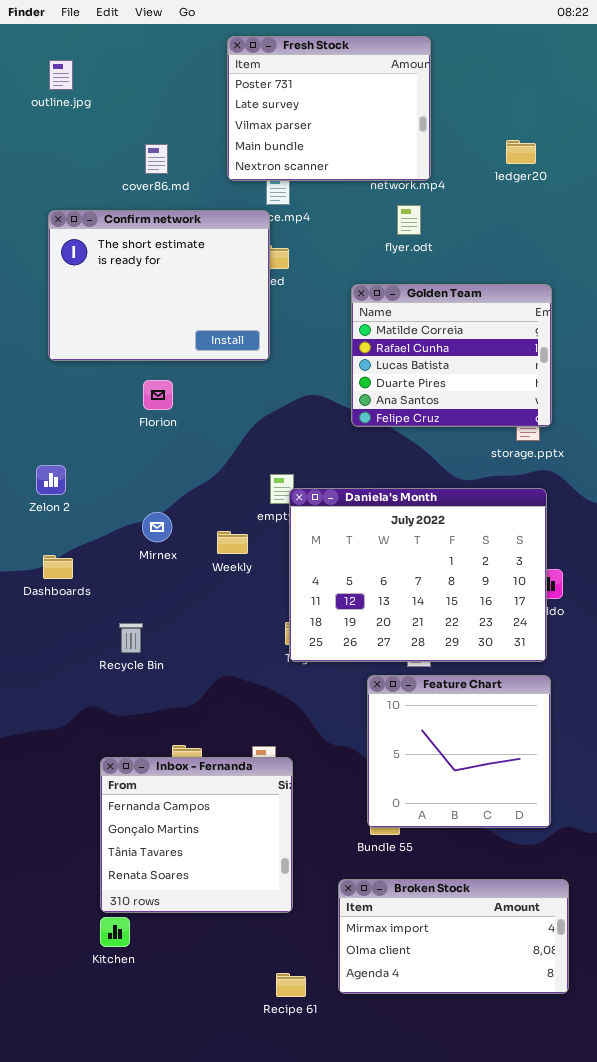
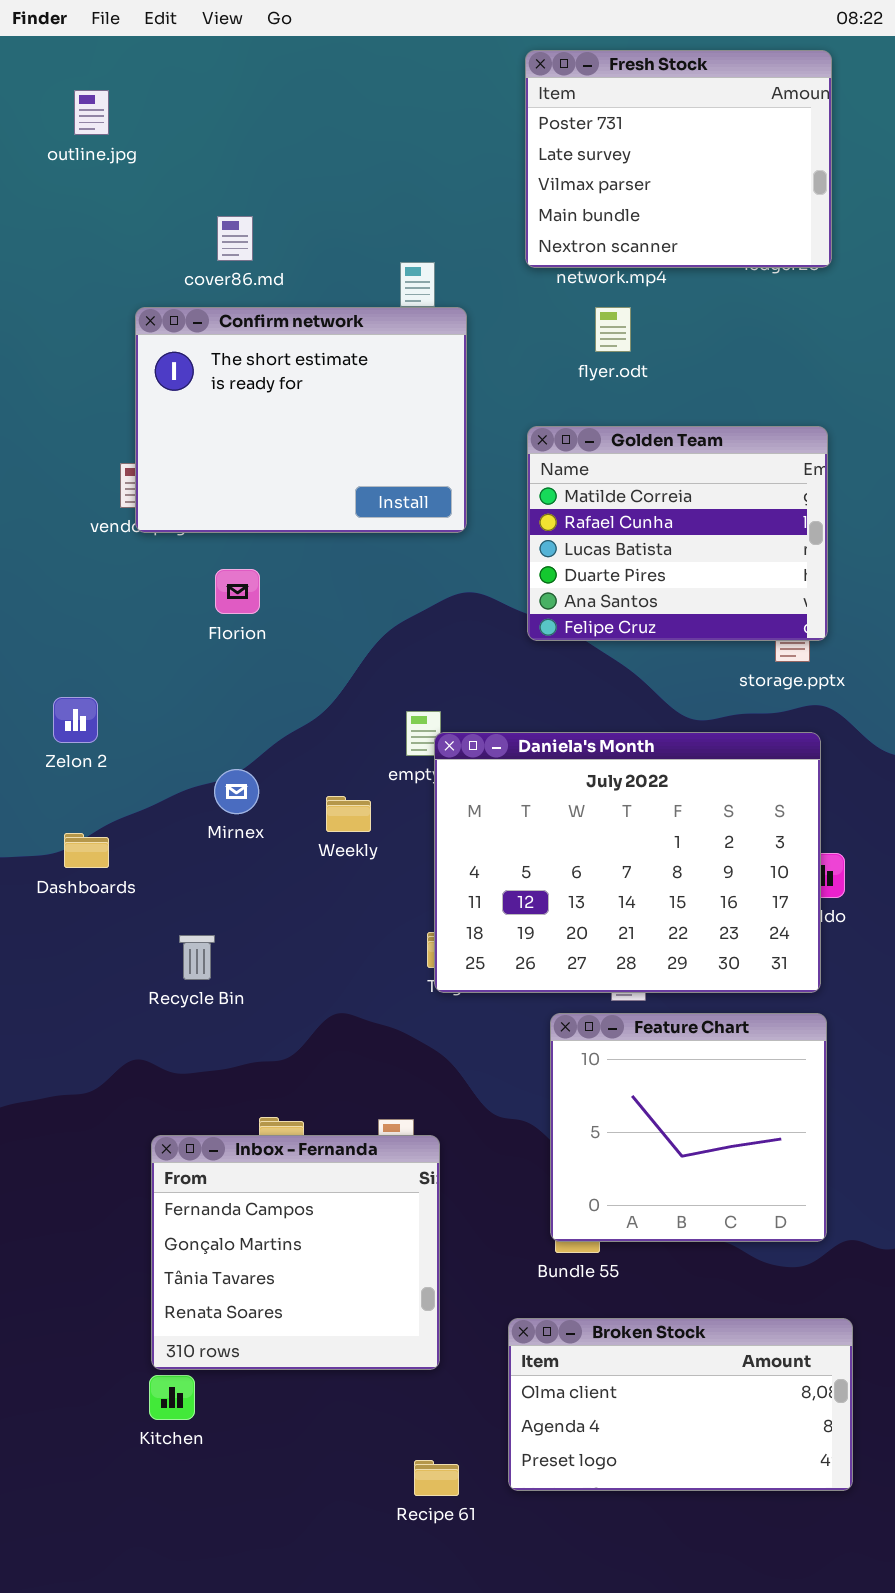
Fresh Stock: [227,36,431,181] -> [525,50,832,268], moved
Confirm network: [48,210,270,361] -> [135,307,467,533], moved
Broken Stock: [338,879,569,994] -> [508,1318,853,1491], scrolled down 1 row

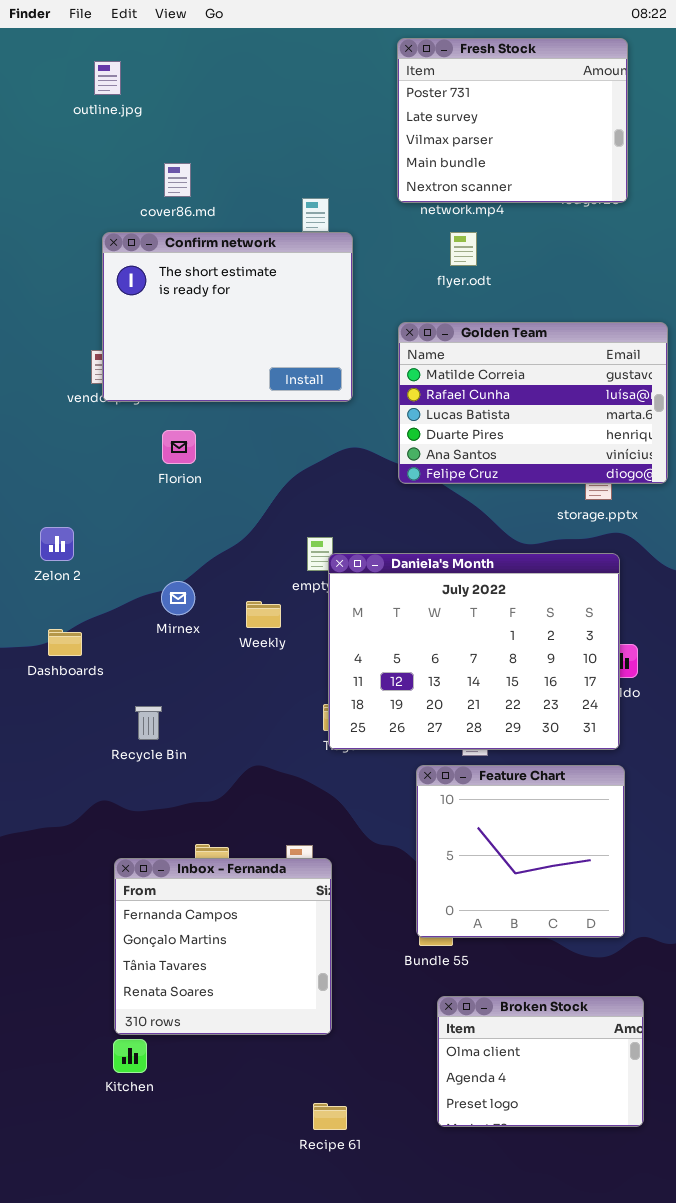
outline.jpg: [74,90,109,135] -> [94,61,121,95], moved
Golden Team: [527,426,828,641] -> [398,322,668,484], resized
Broken Stock: [508,1318,853,1491] -> [437,996,644,1127], resized

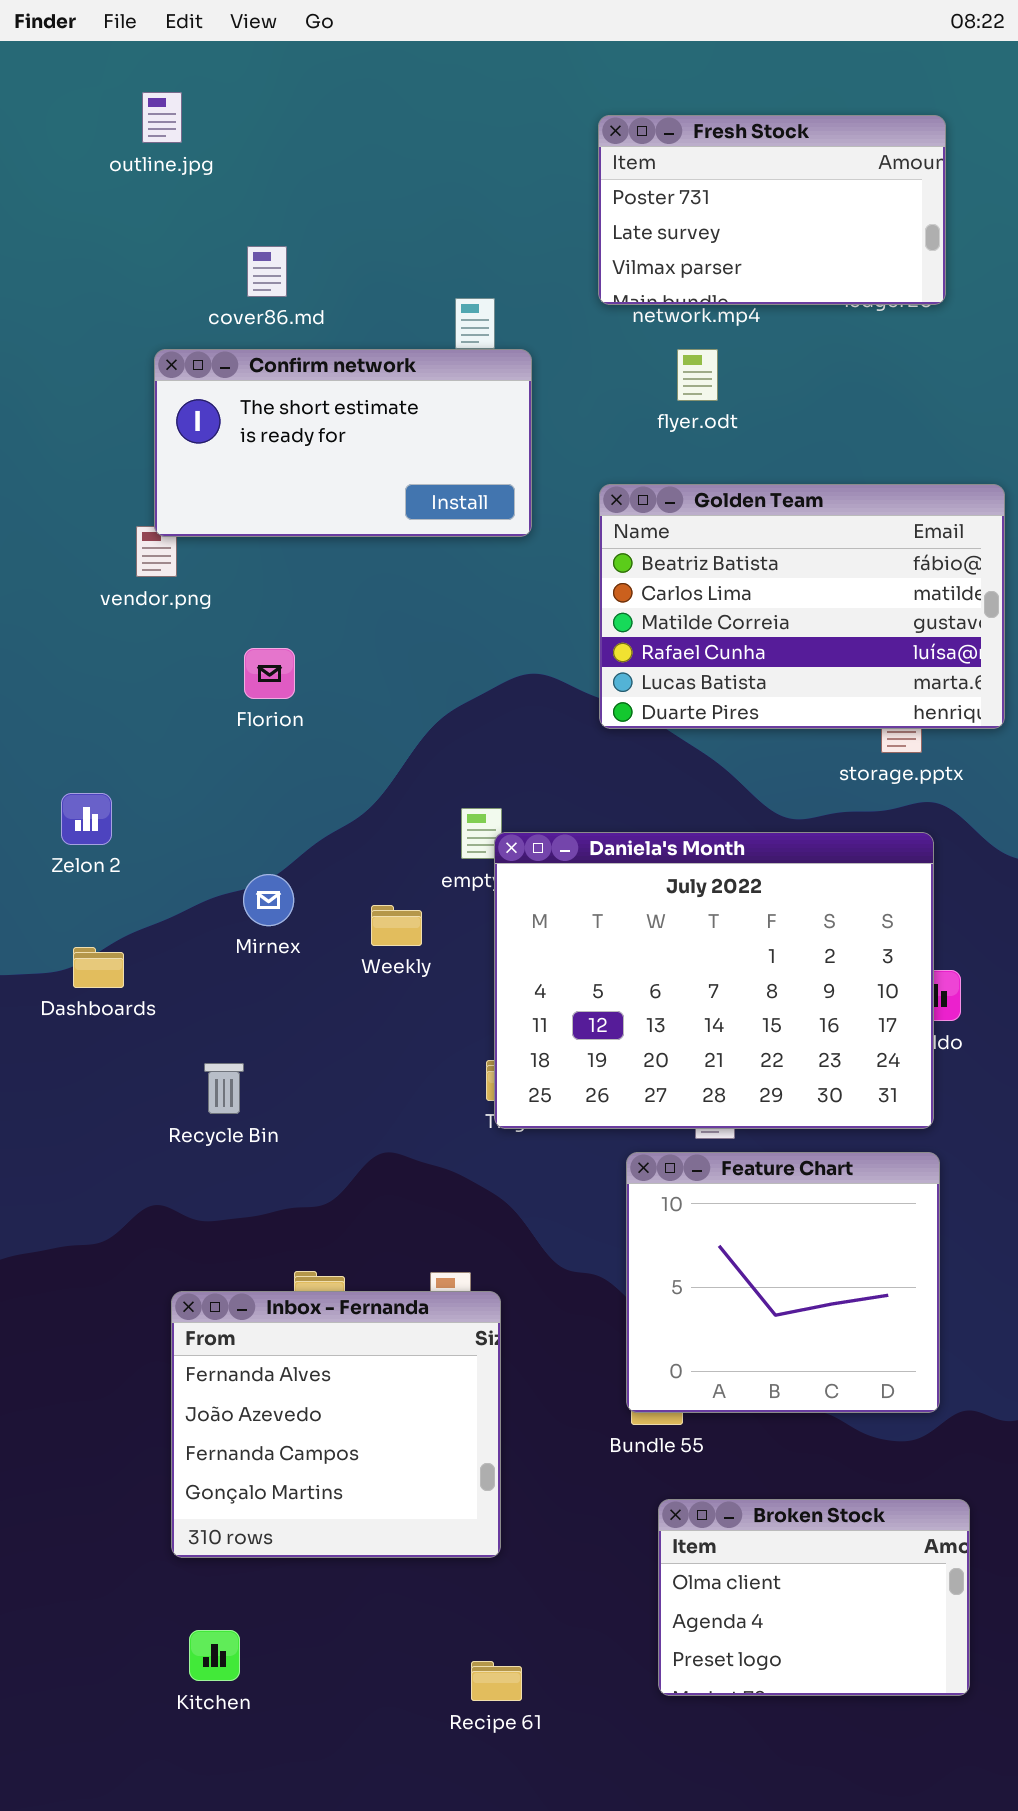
Fresh Stock: [397,38,628,203] -> [598,115,946,305], resized
Confirm network: [102,232,353,402] -> [154,349,532,537], resized
Golden Team: [398,322,668,484] -> [599,484,1005,729], scrolled up 2 rows
Inbox - Fernanda: [114,858,332,1035] -> [171,1291,501,1558], scrolled up 2 rows
Kitchen: [113,1039,147,1073] -> [189,1630,240,1681], moved

